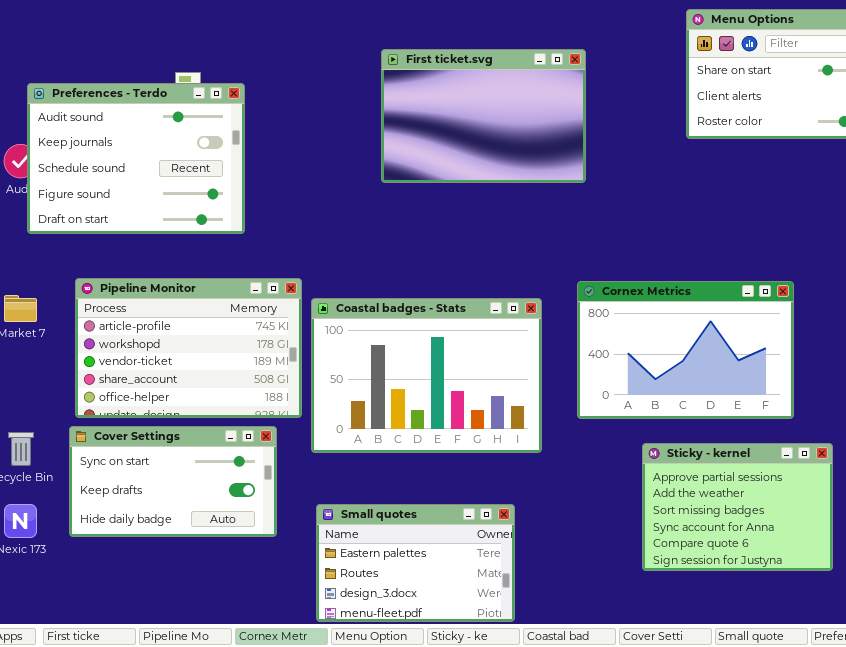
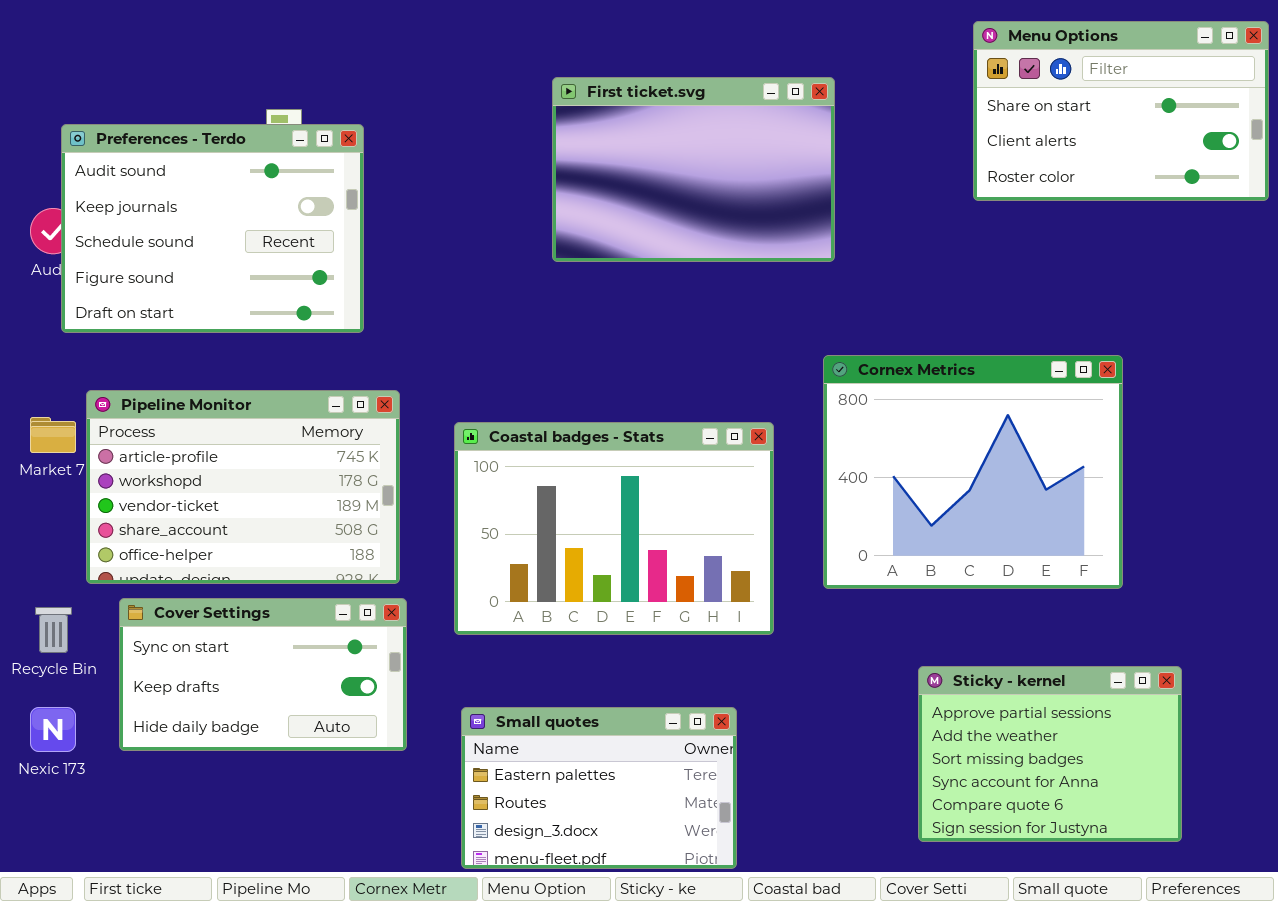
Pipeline Monitor: [75,278,302,418] -> [86,390,400,584], moved
Cornex Metrics: [577,281,794,419] -> [823,355,1123,589], resized
Sticky - kernel: [642,443,833,571] -> [918,666,1182,842], moved

